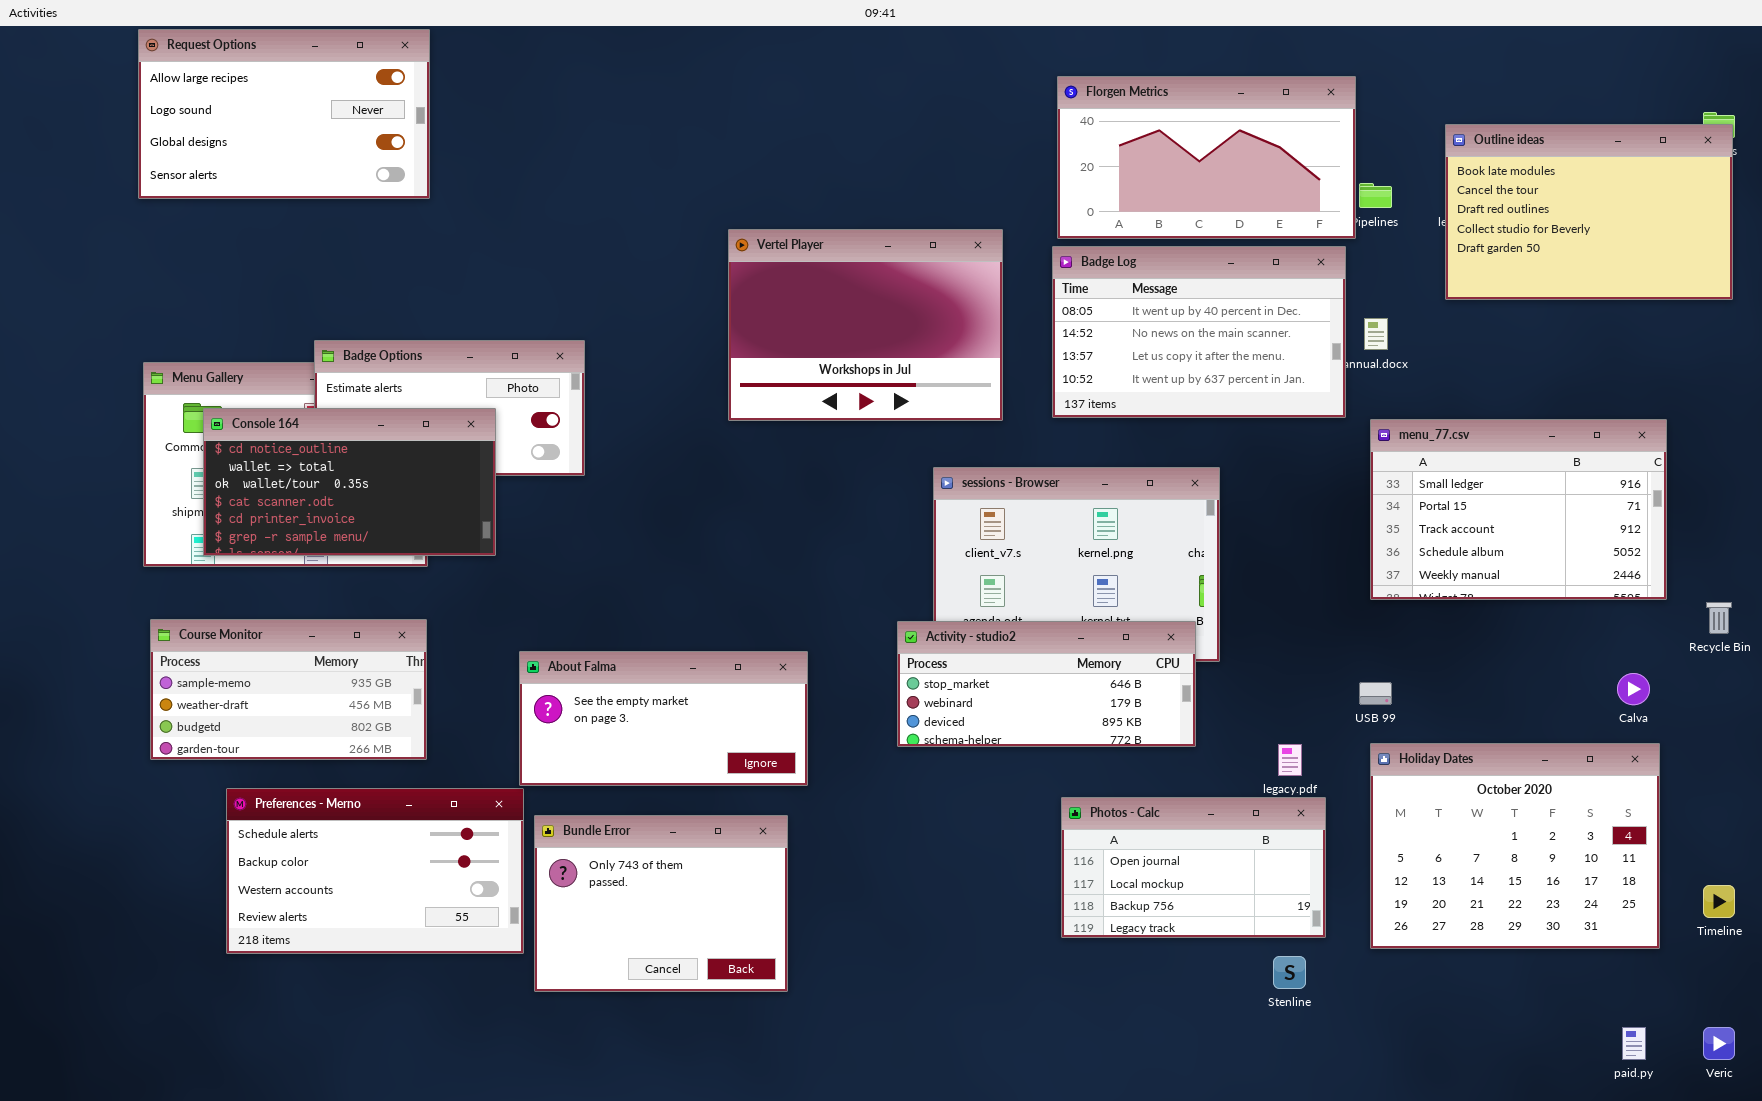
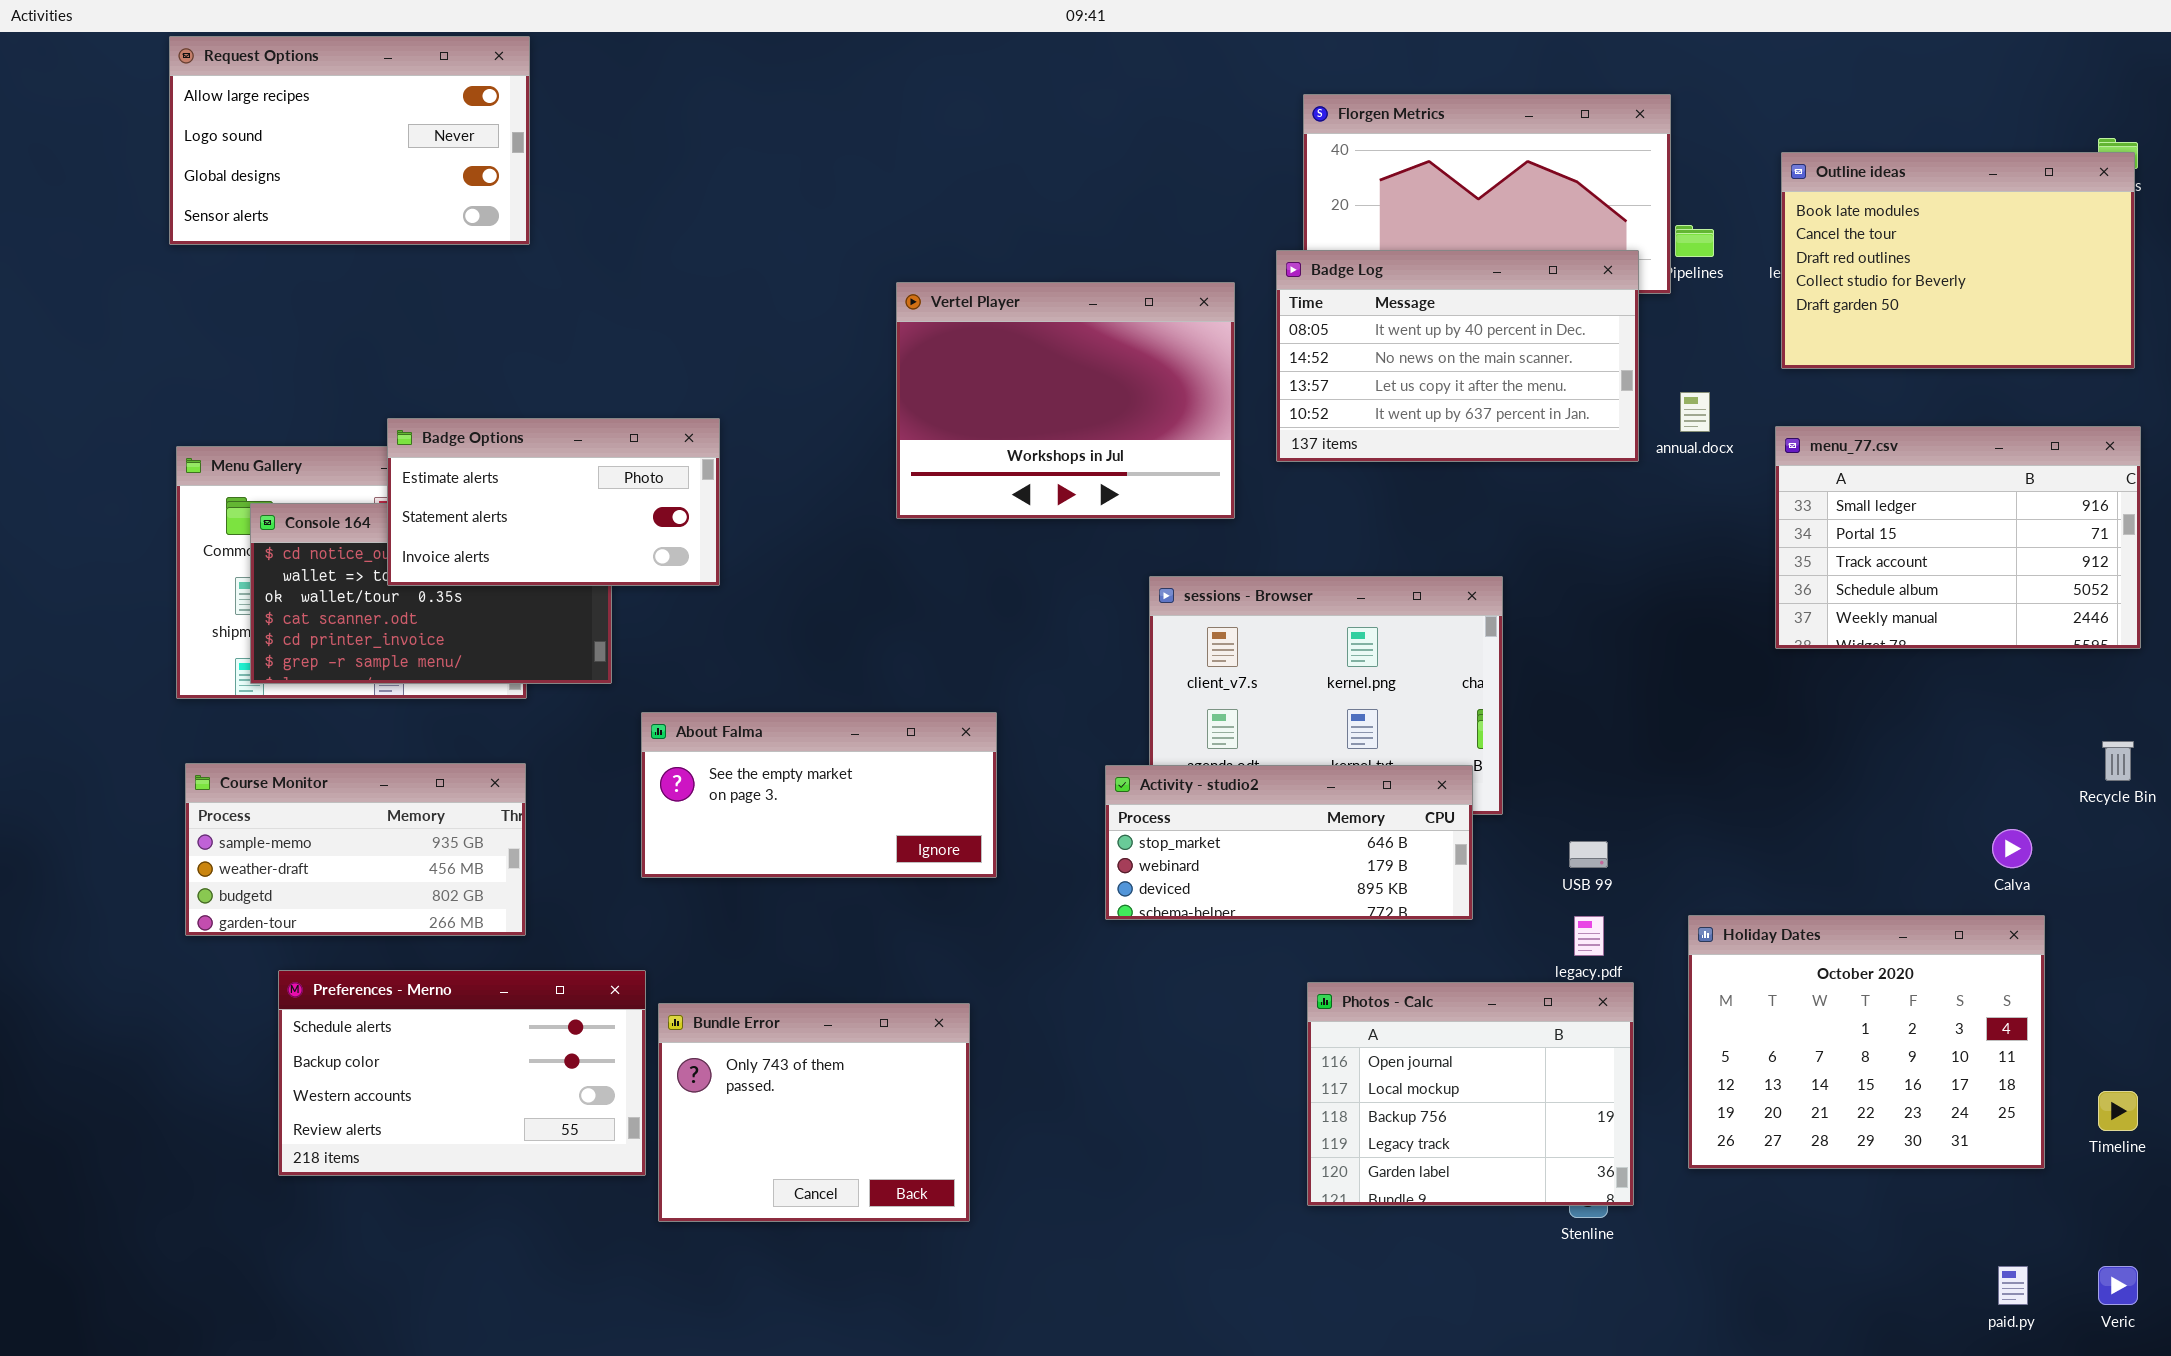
Badge Log: [1052,246,1346,418] -> [1276,250,1639,462], moved
Badge Options: [314,340,585,476] -> [387,418,720,586], raised
menu_77.csv: [1370,419,1667,600] -> [1775,426,2141,649], moved
About Falma: [519,651,808,786] -> [641,712,997,878], moved
USB 99: [1359,682,1392,705] -> [1569,841,1608,868], moved
Photos - Calc: [1061,797,1326,938] -> [1307,982,1634,1206], resized

